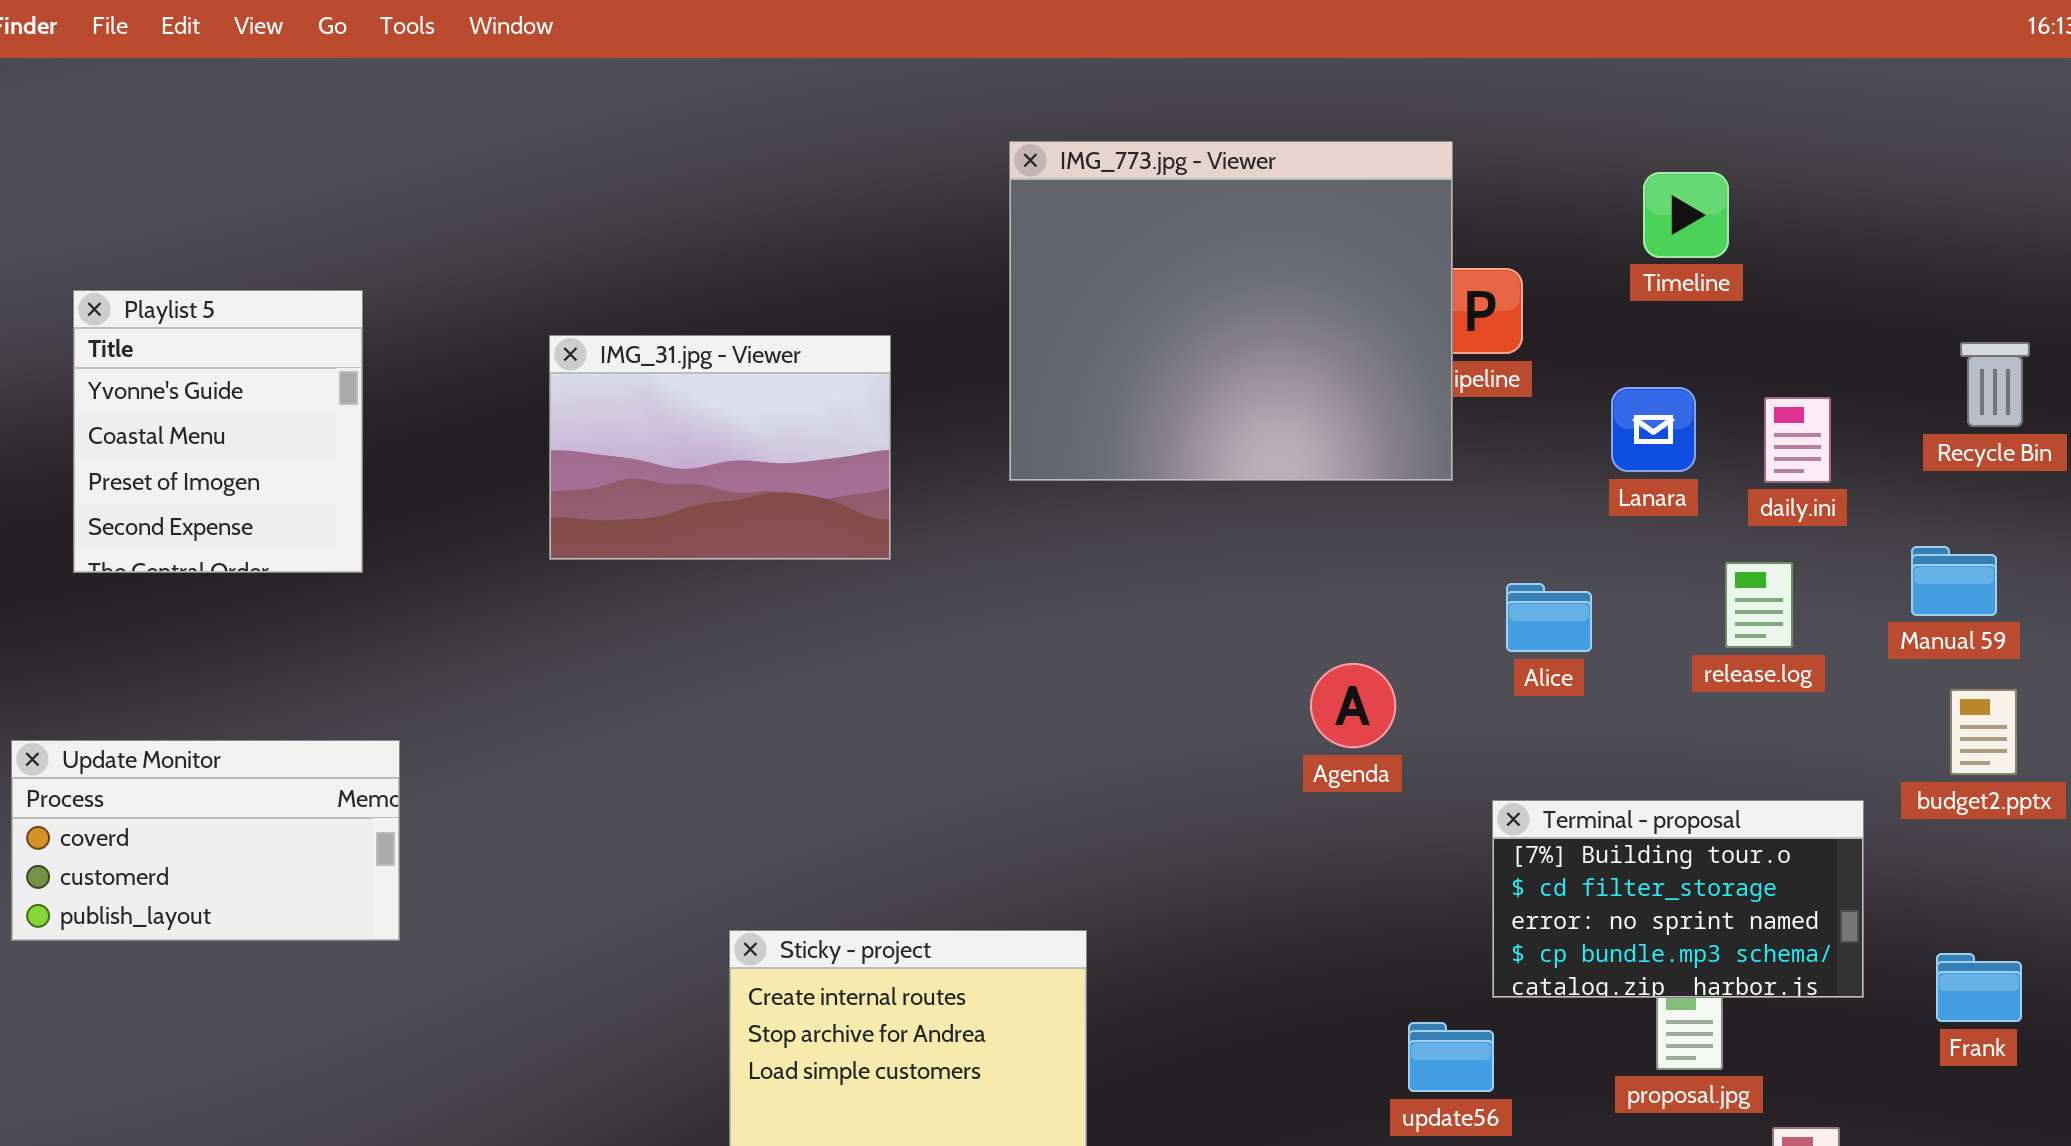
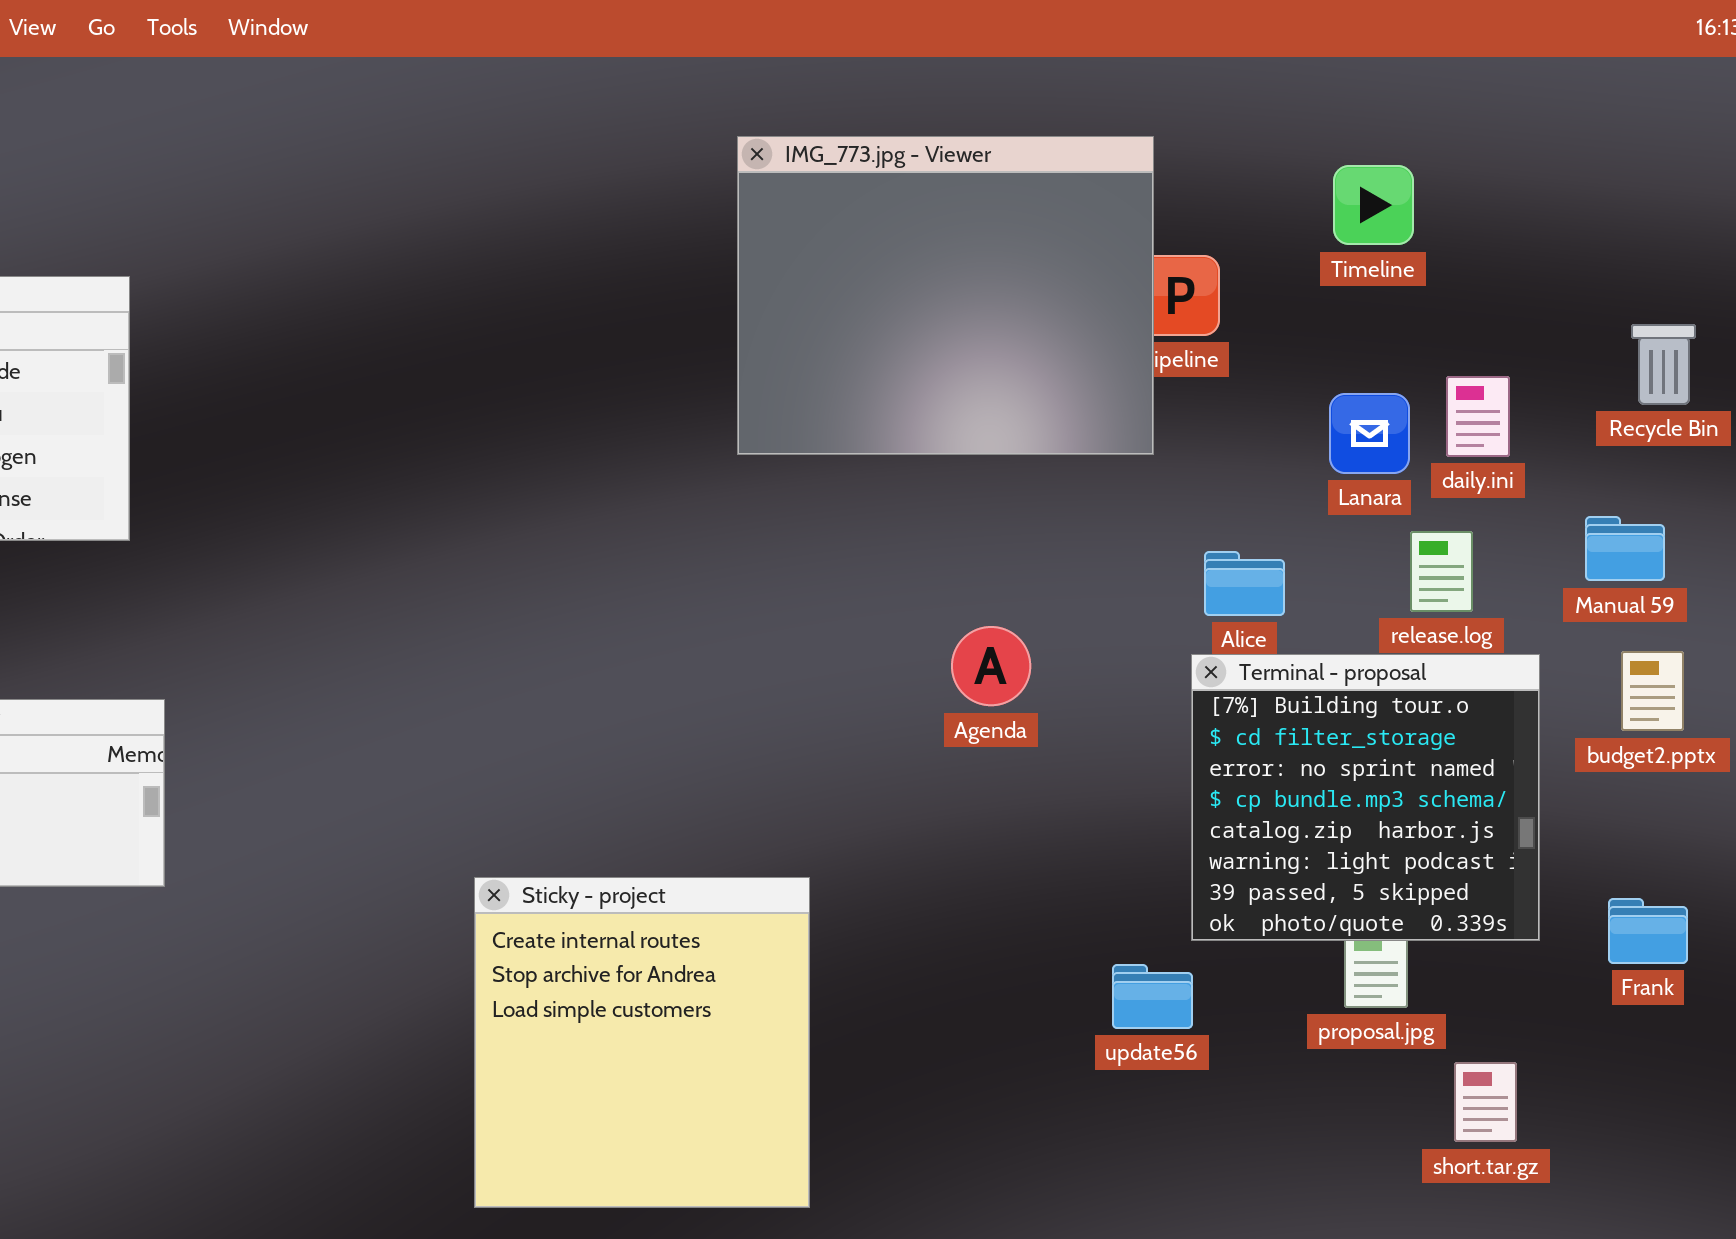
IMG_31.jpg - Viewer: [549,335,891,560] -> none, closed
Lanara: [1611,387,1696,472] -> [1329,393,1410,474], moved
Agenda: [1310,663,1396,748] -> [951,626,1031,706], moved
Terminal - proposal: [1492,800,1864,998] -> [1191,654,1540,941], resized

